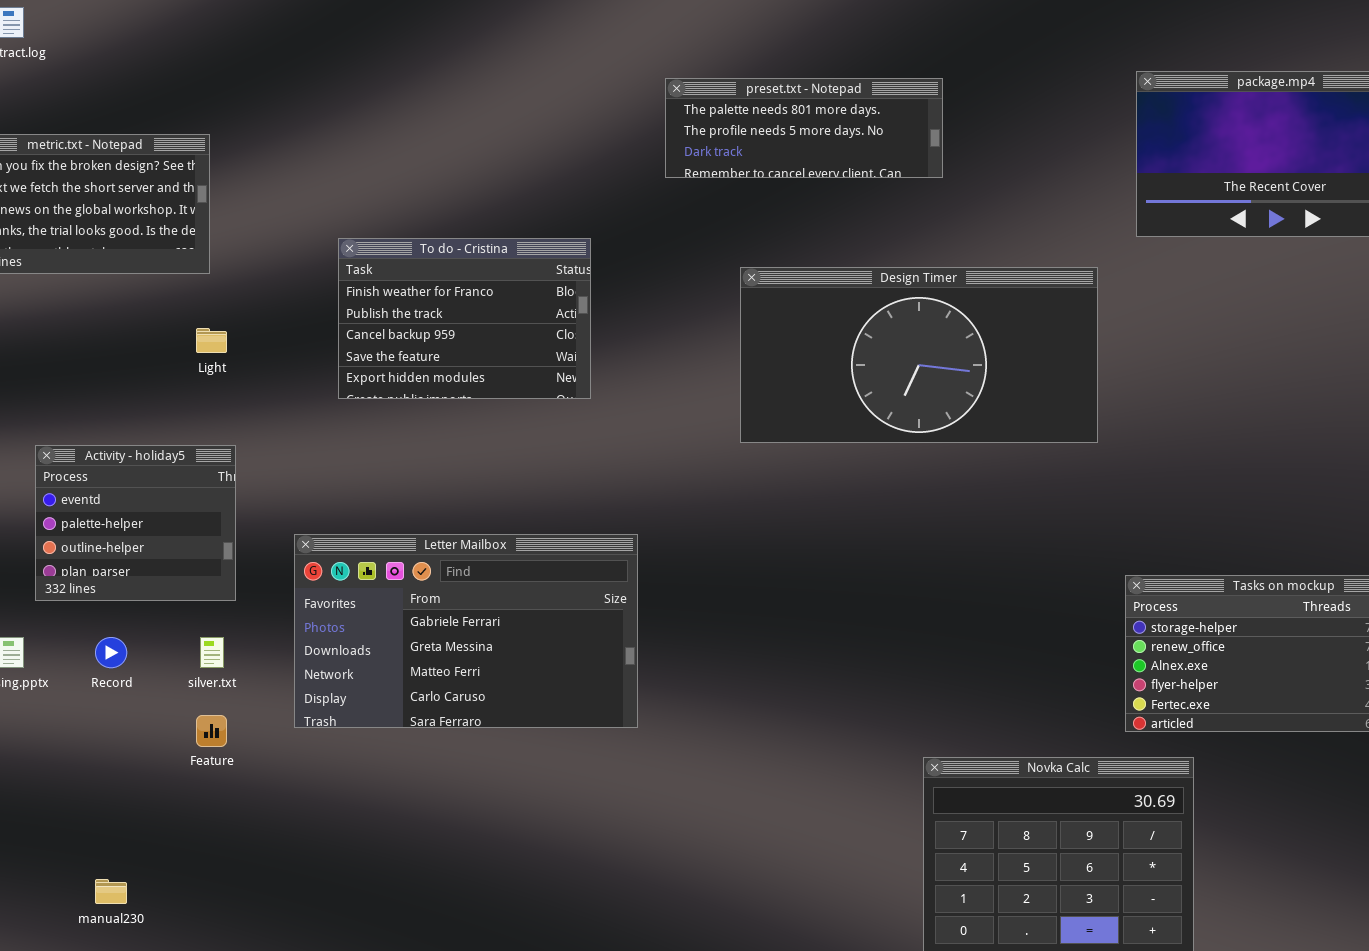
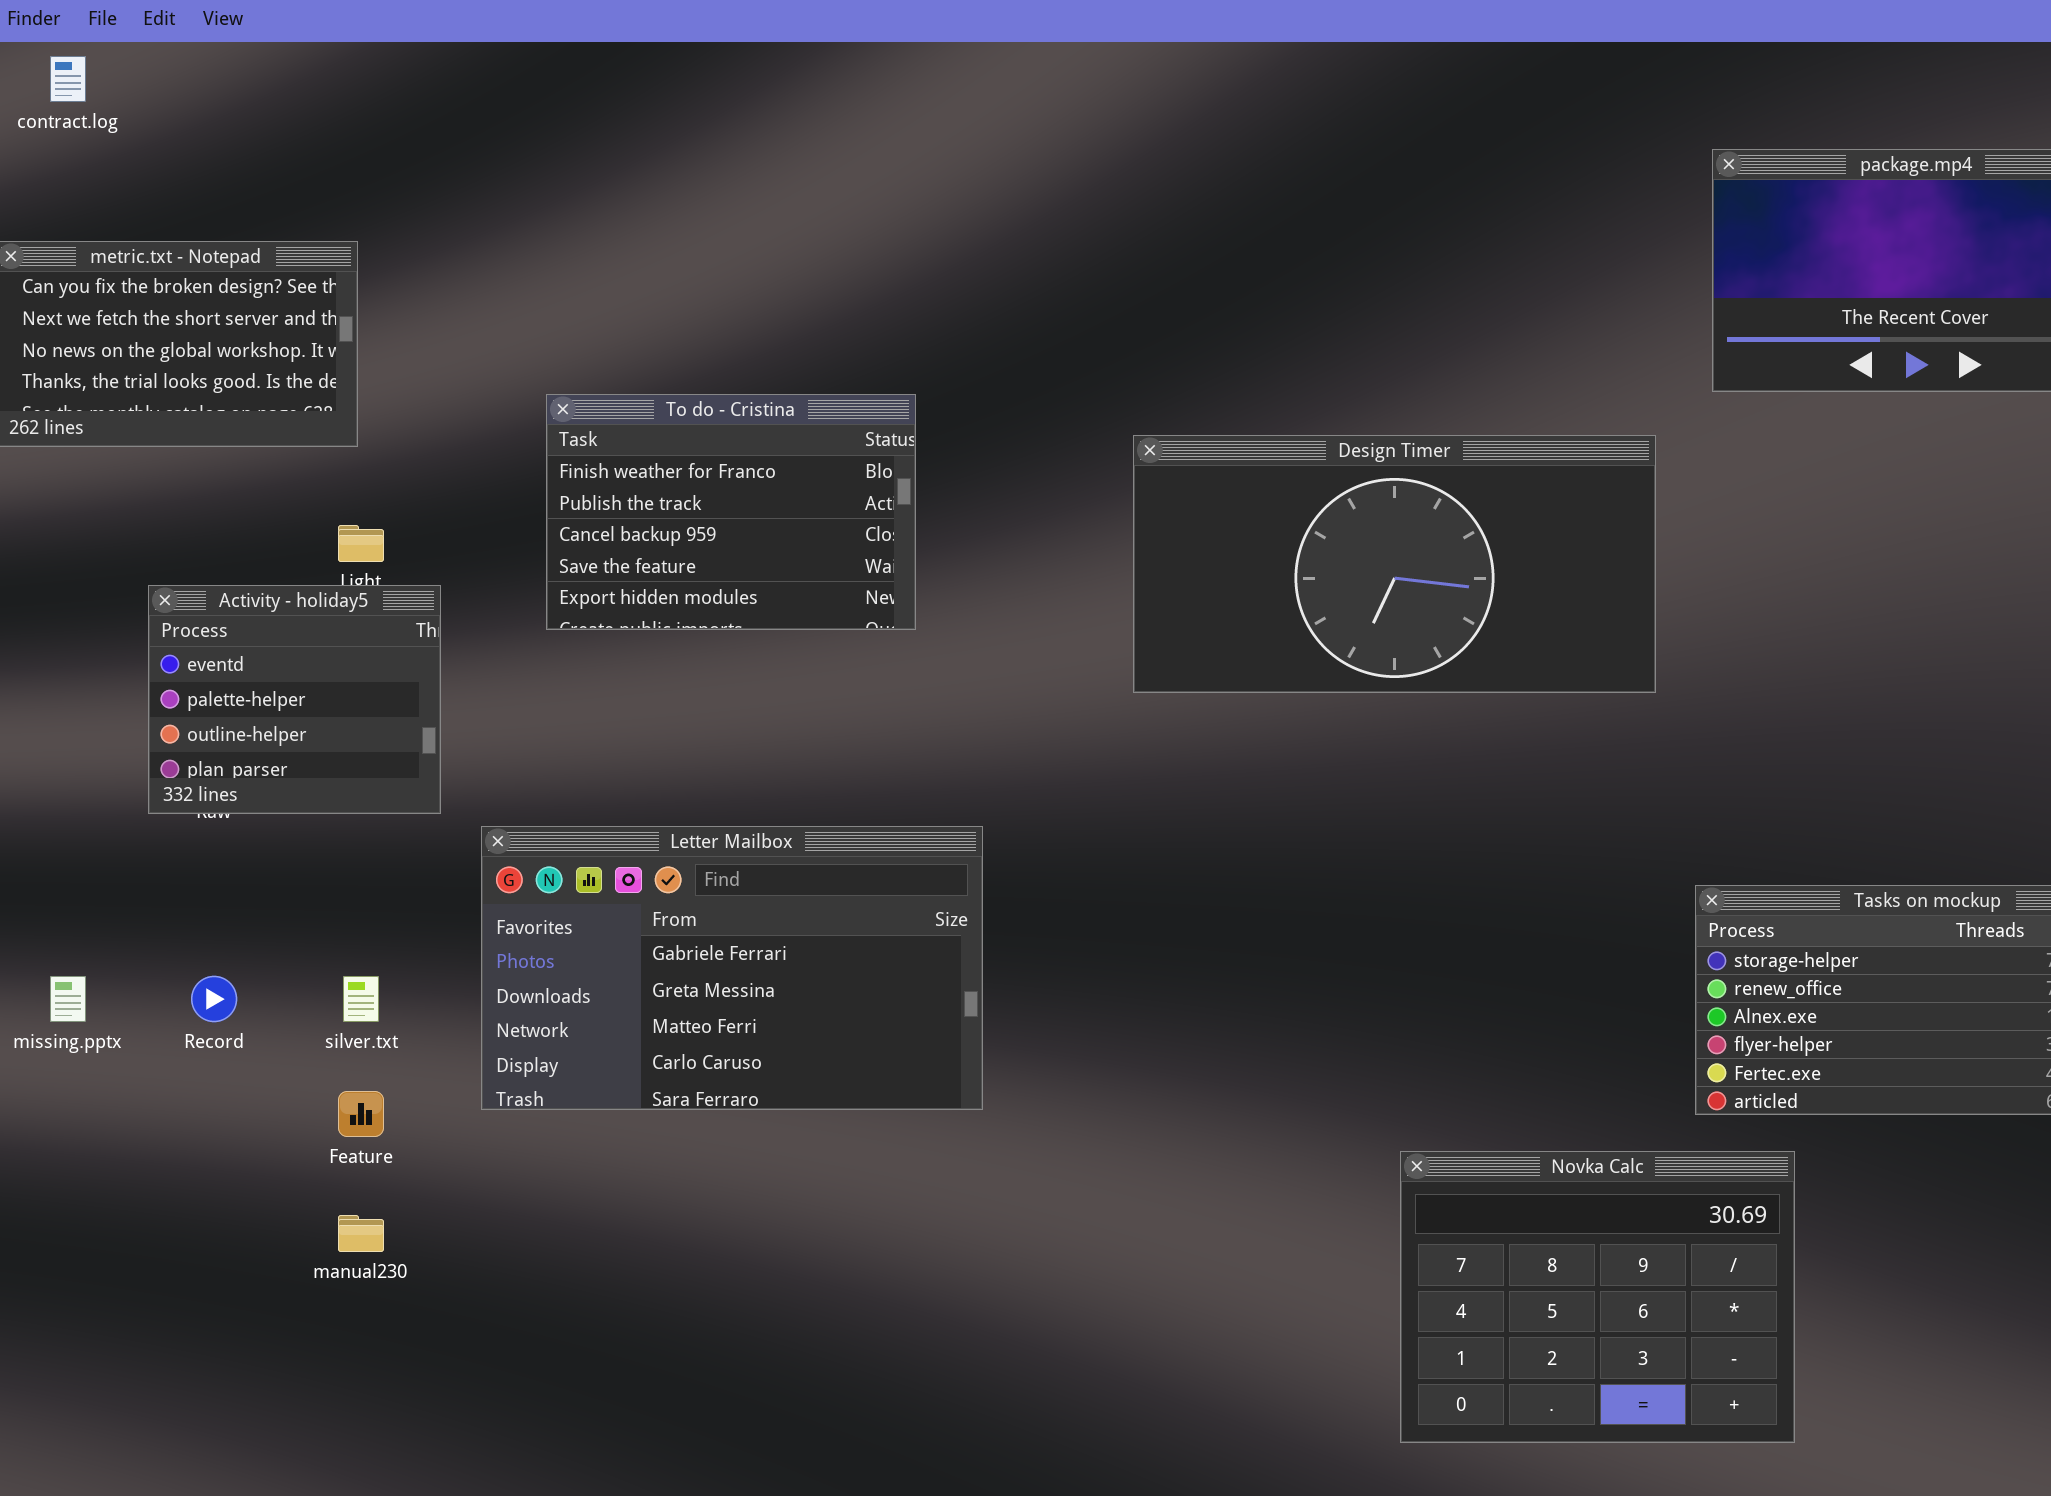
preset.txt - Notepad: [665,78,943,178] -> none, closed
Activity - holiday5: [35,445,236,601] -> [148,585,441,814], moved
manual230: [95,879,127,904] -> [338,1215,384,1252], moved

